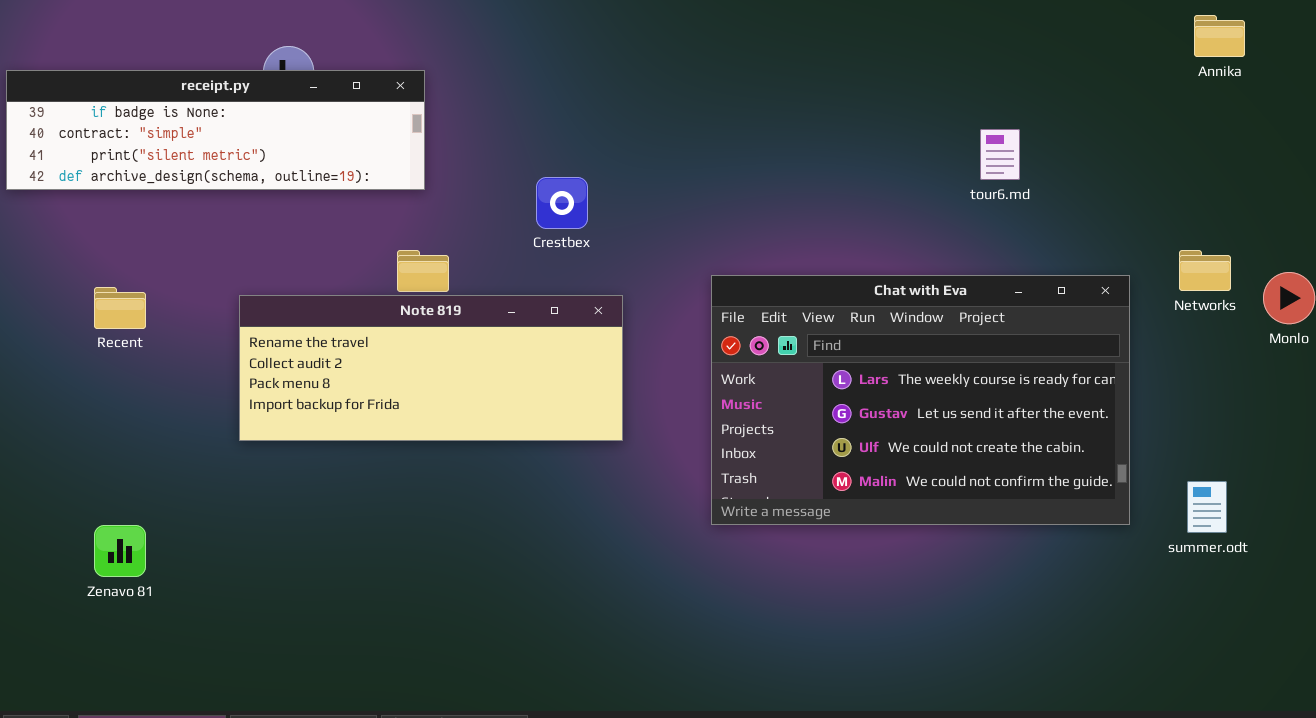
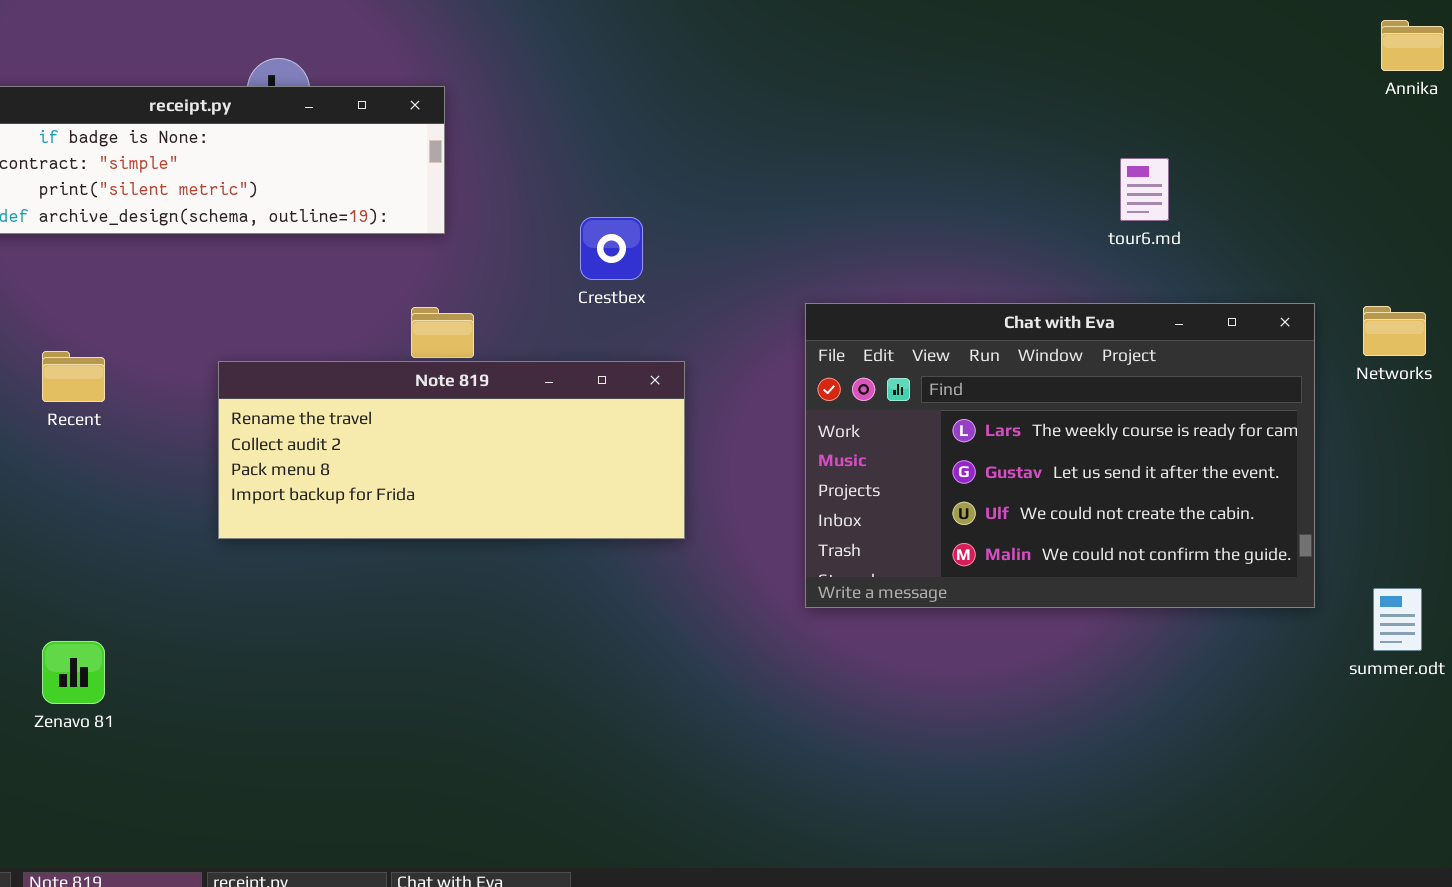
Chat with Eva: [711,275,1130,525] -> [805,303,1315,608], moved

